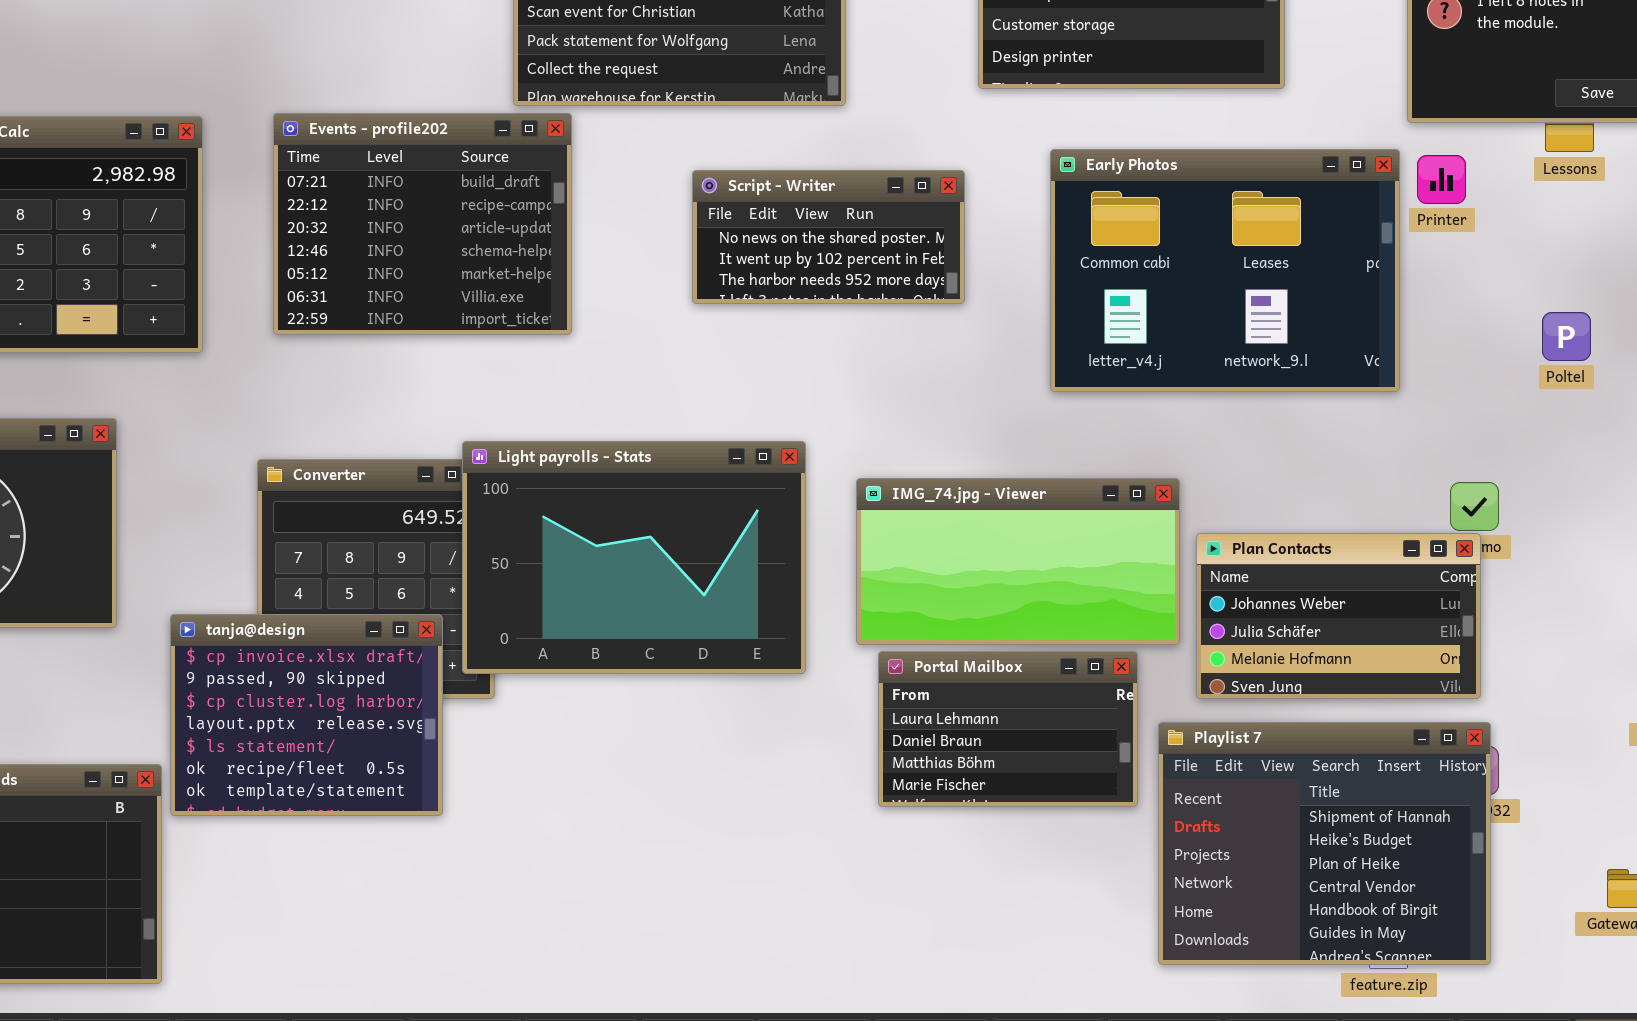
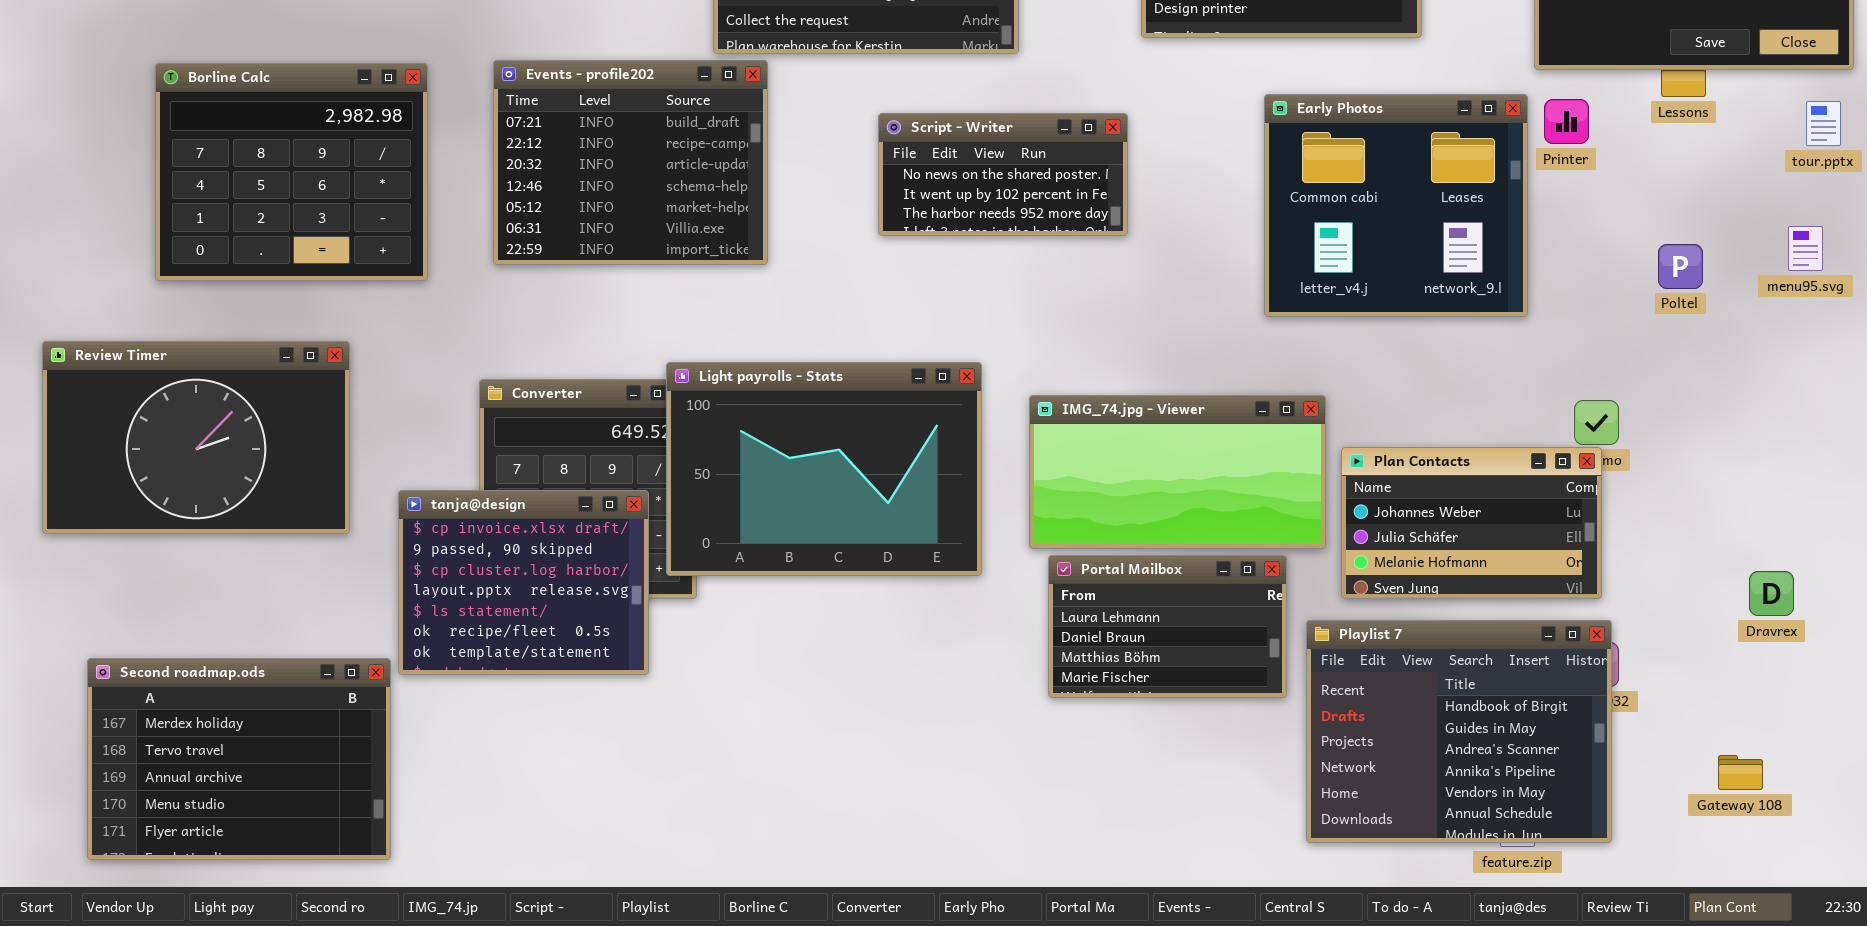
Early Photos: [1050,149,1400,392] -> [1264,94,1528,317], resized
tanja@design: [170,614,443,816] -> [398,490,649,675], moved
Playlist 7: [1158,722,1491,965] -> [1306,620,1612,843], scrolled down 4 rows

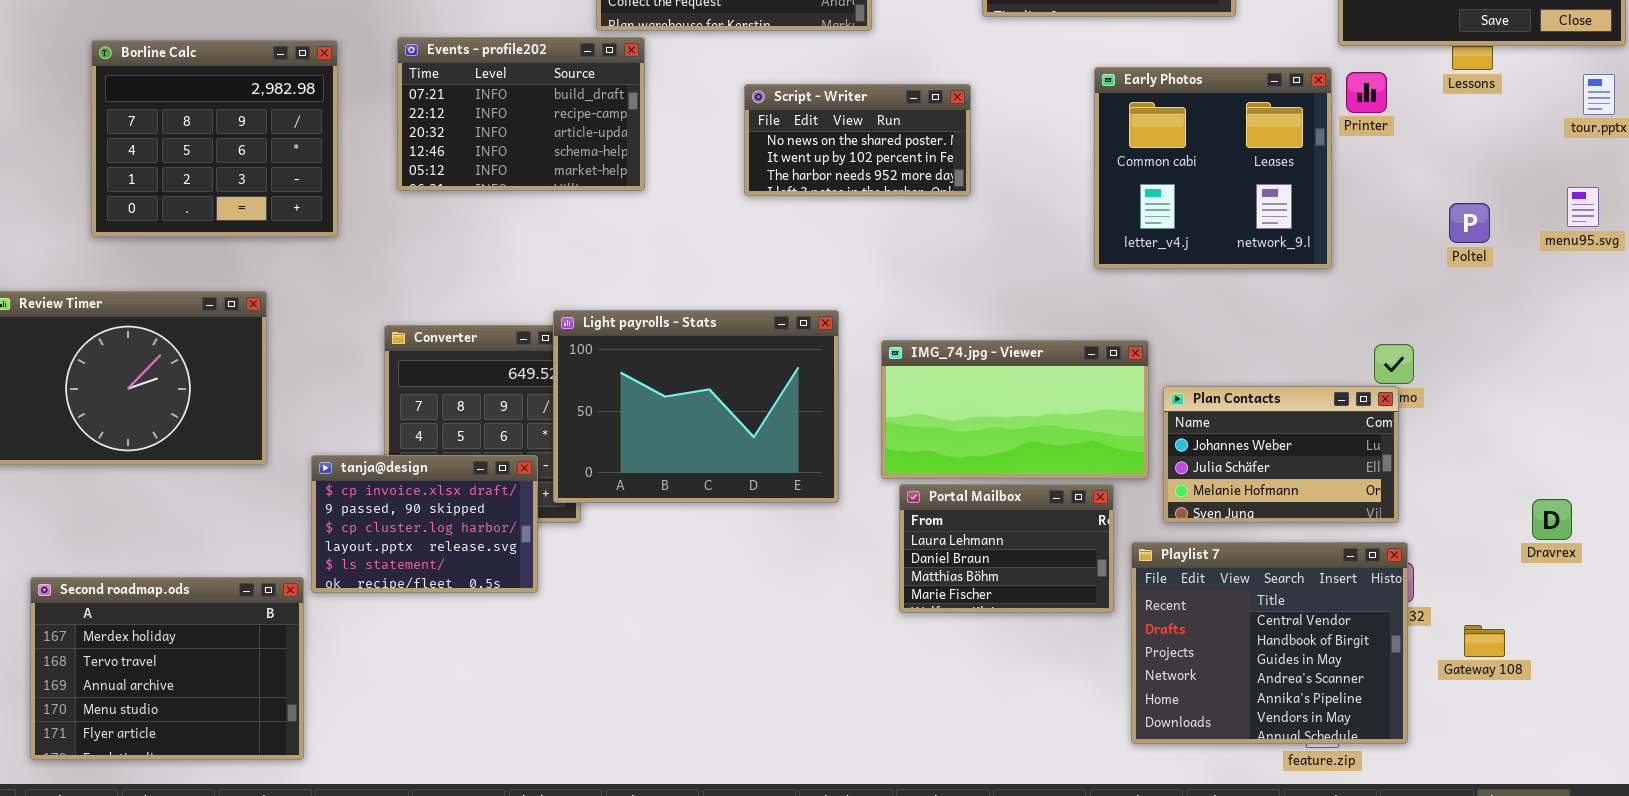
Events - profile202: [493,60,768,265] -> [397,37,645,191], resized
tanja@design: [398,490,649,675] -> [311,455,538,593], resized
Playlist 7: [1306,620,1612,843] -> [1131,542,1408,744], scrolled up 1 row
Gateway 108: [1718,755,1763,790] -> [1464,625,1505,657], moved

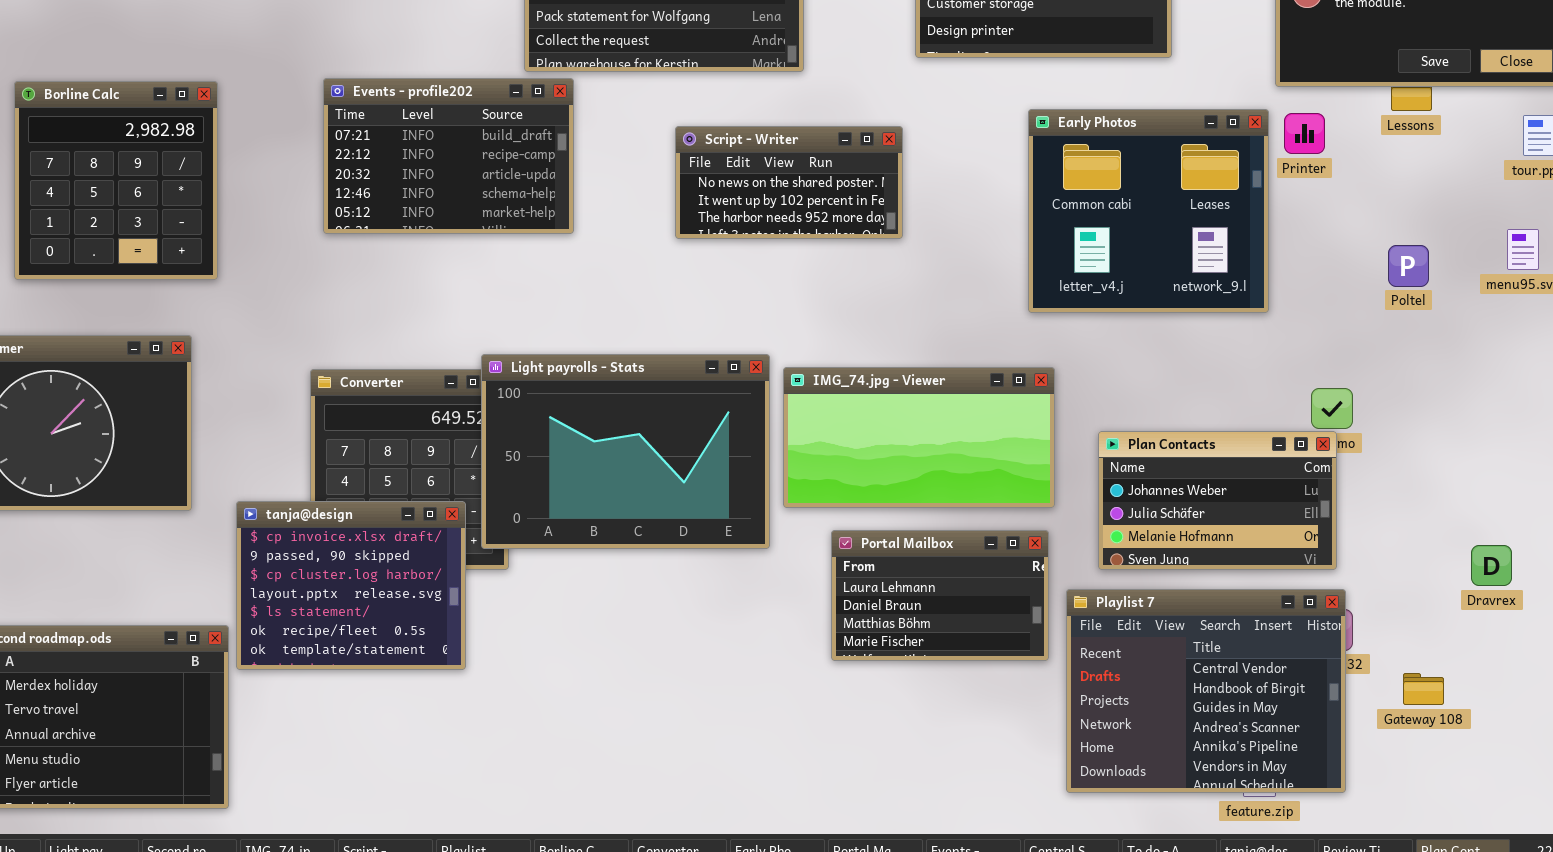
Borline Calc: [91,40,338,237] -> [14,81,218,280], resized
IMG_74.jpg - Viewer: [881,340,1149,479] -> [783,367,1055,508], moved
tanja@design: [311,455,538,593] -> [236,501,466,670], resized

